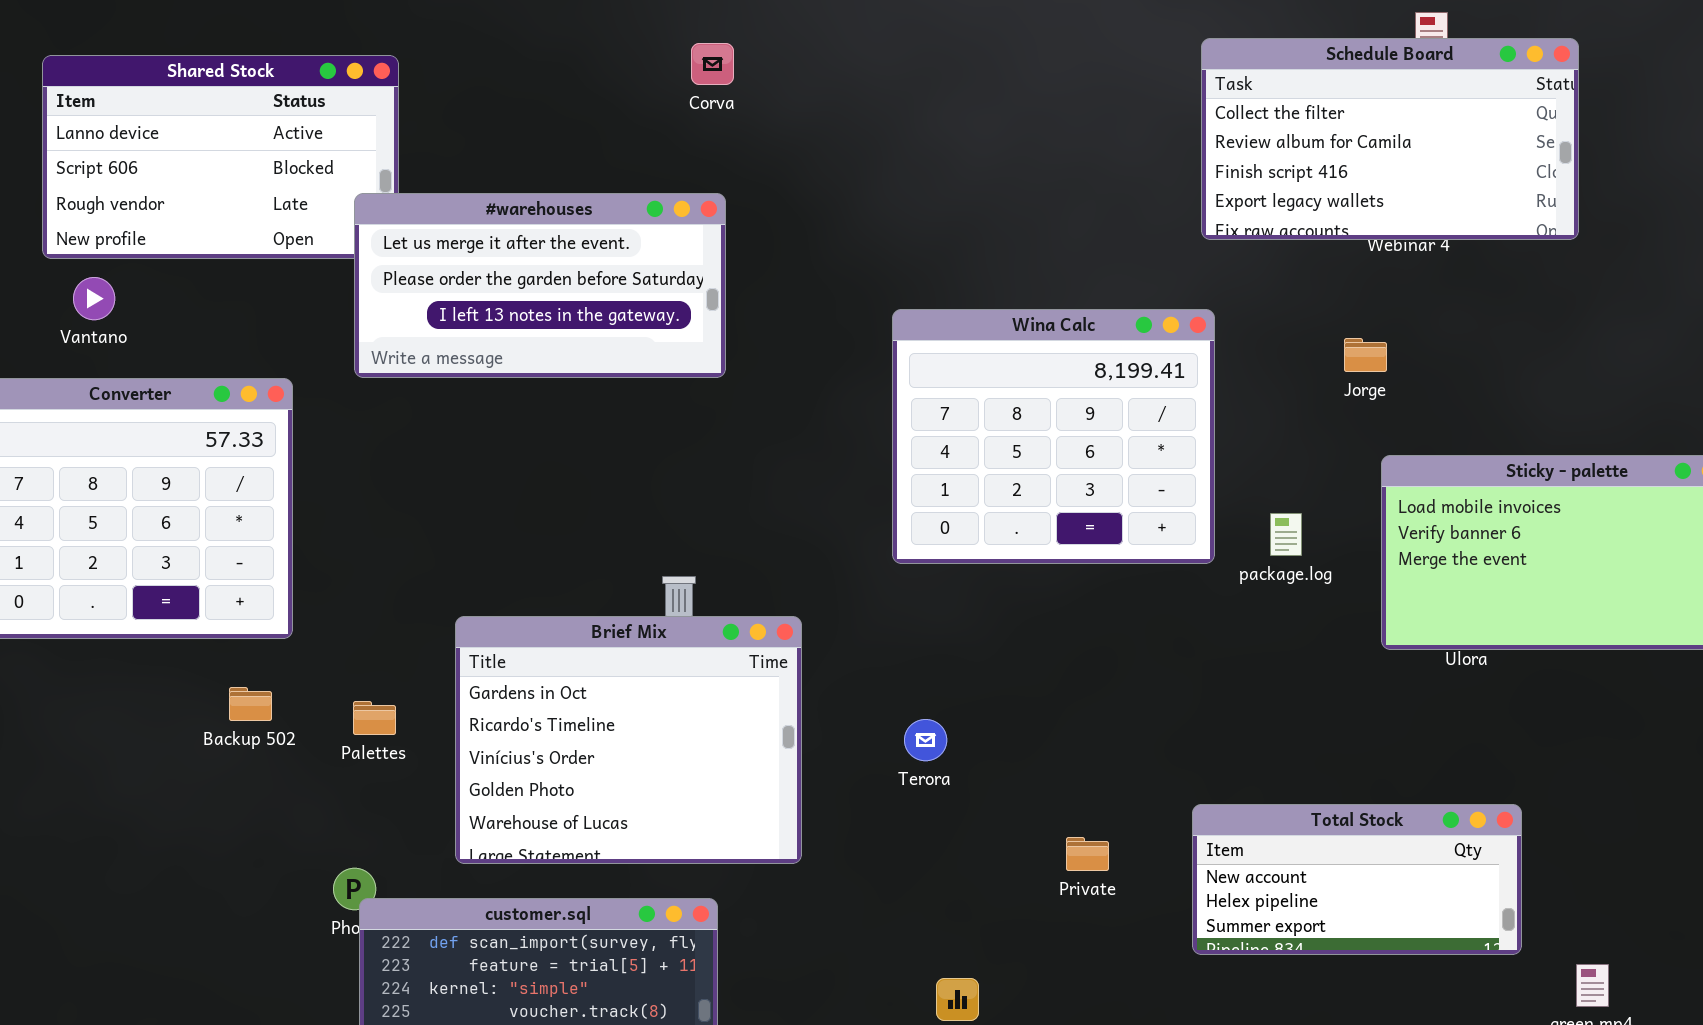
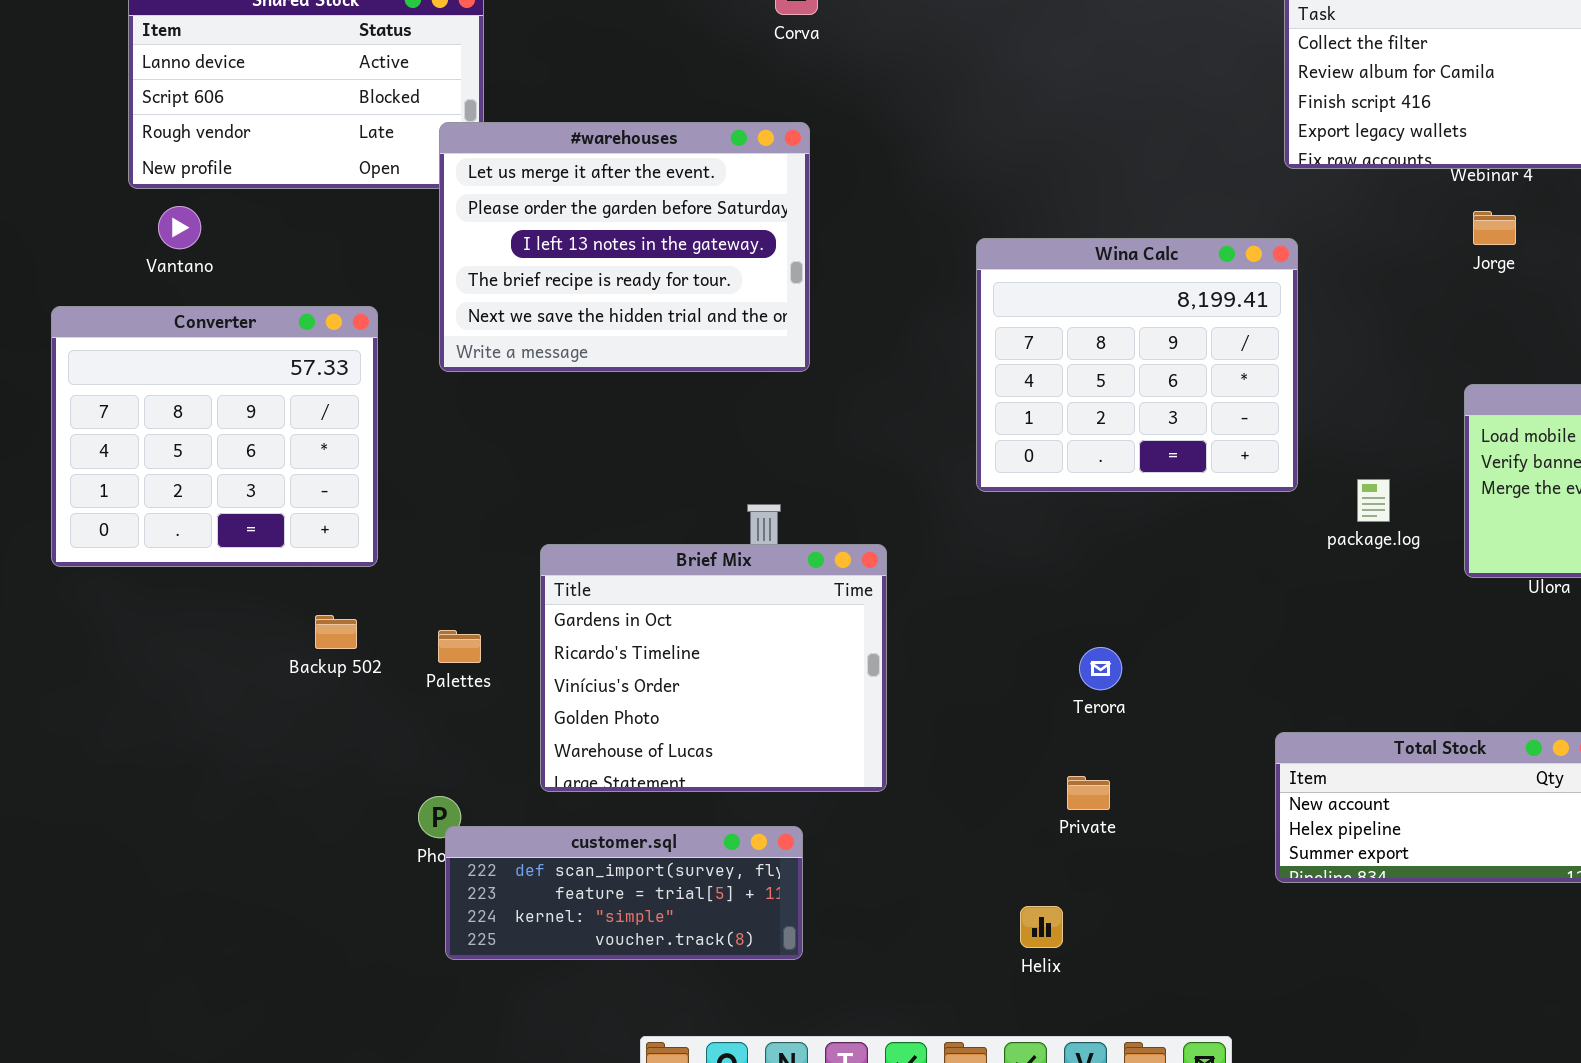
#warehouses: [354,193,726,378] -> [439,122,810,372], resized
Jorge: [1344,338,1387,372] -> [1473,211,1516,245], moved
package.log: [1270,513,1302,556] -> [1357,479,1390,522], moved
Terora: [904,719,947,761] -> [1079,647,1122,690], moved
Private: [1066,837,1109,871] -> [1067,776,1110,810], moved

